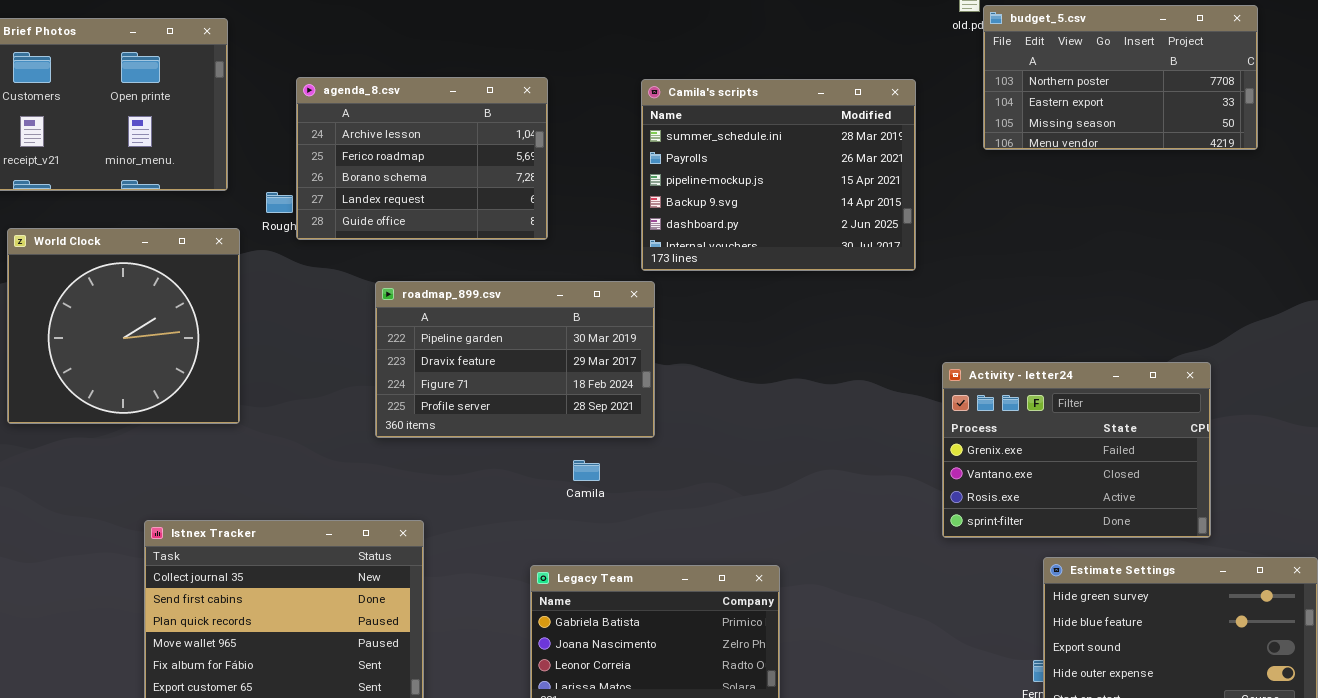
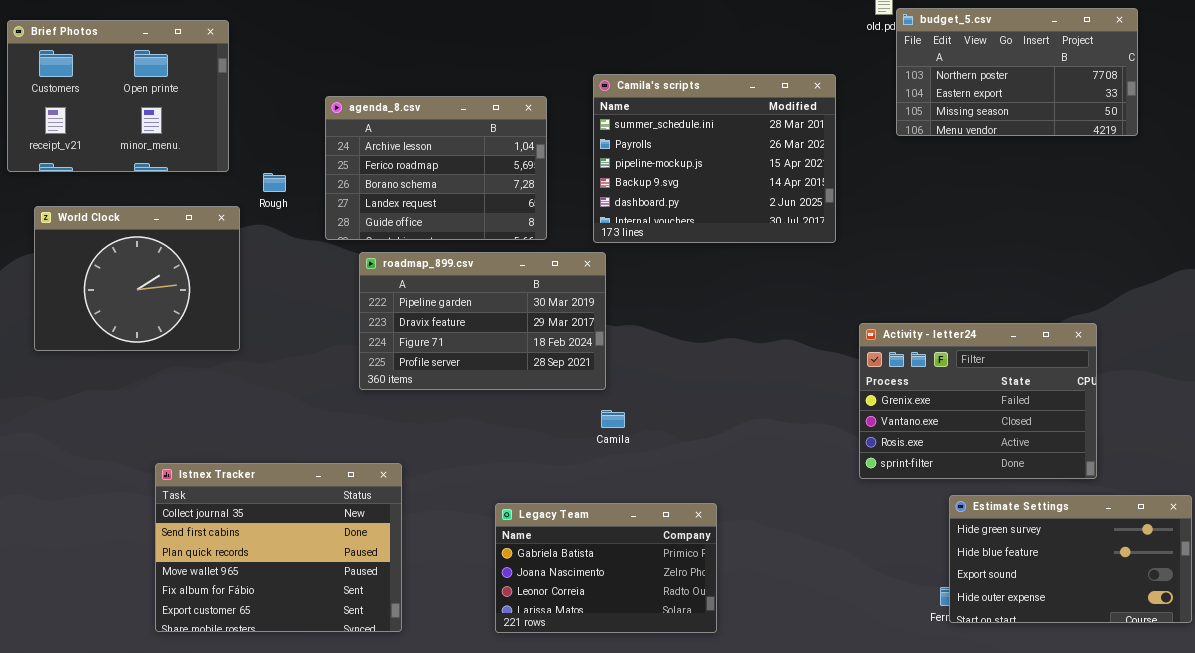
agenda_8.csv: [296,77,548,240] -> [325,96,547,240], moved
World Clock: [7,228,240,424] -> [34,206,240,351], resized
Camila: [573,460,600,481] -> [601,410,625,428], moved

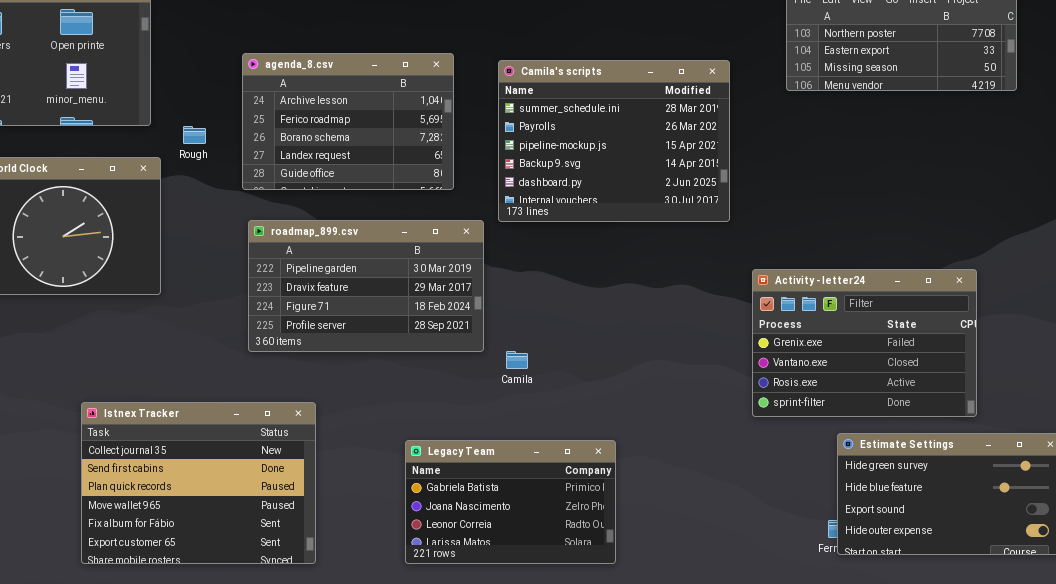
Camila's scripts: [593,74,836,243] -> [498,60,730,222], moved
roadmap_899.csv: [359,252,606,390] -> [248,220,484,352], moved

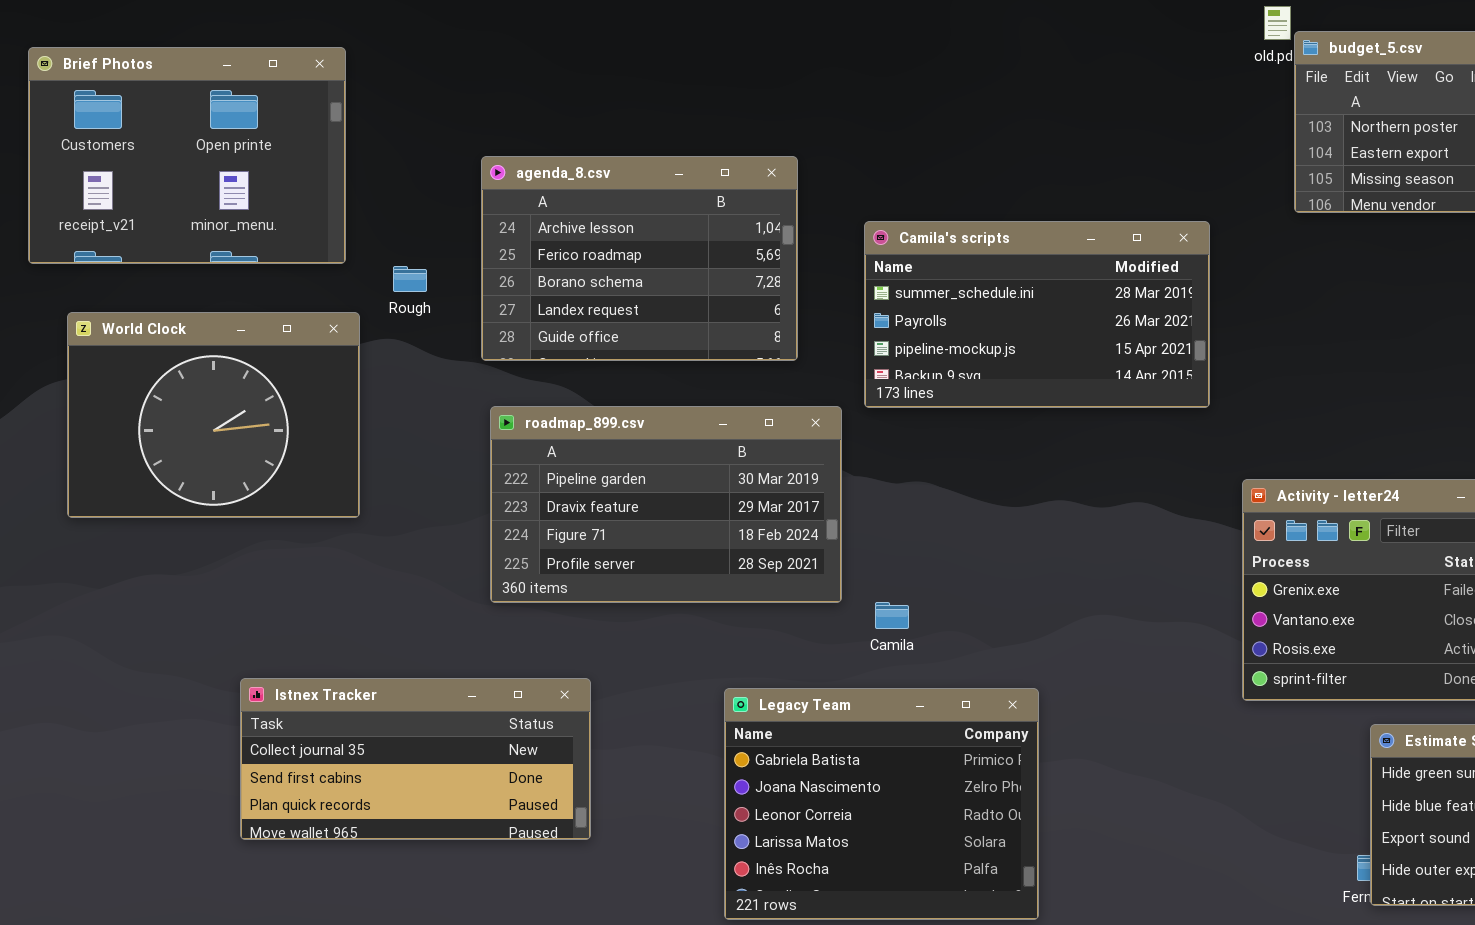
Camila's scripts: [498,60,730,222] -> [864,221,1210,408], resized
Istnex Tracker: [81,402,316,564] -> [240,678,591,840], resized
Legacy Team: [405,440,616,564] -> [724,688,1039,920], resized

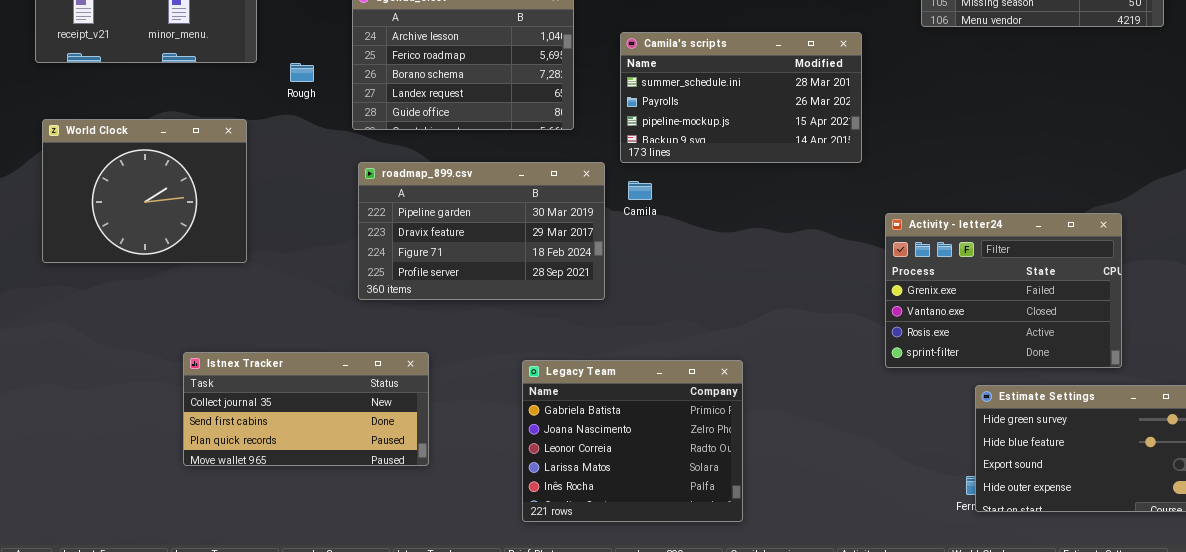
World Clock: [67,312,360,518] -> [42,119,247,263], moved
Camila: [875,602,909,629] -> [628,181,652,200], moved

